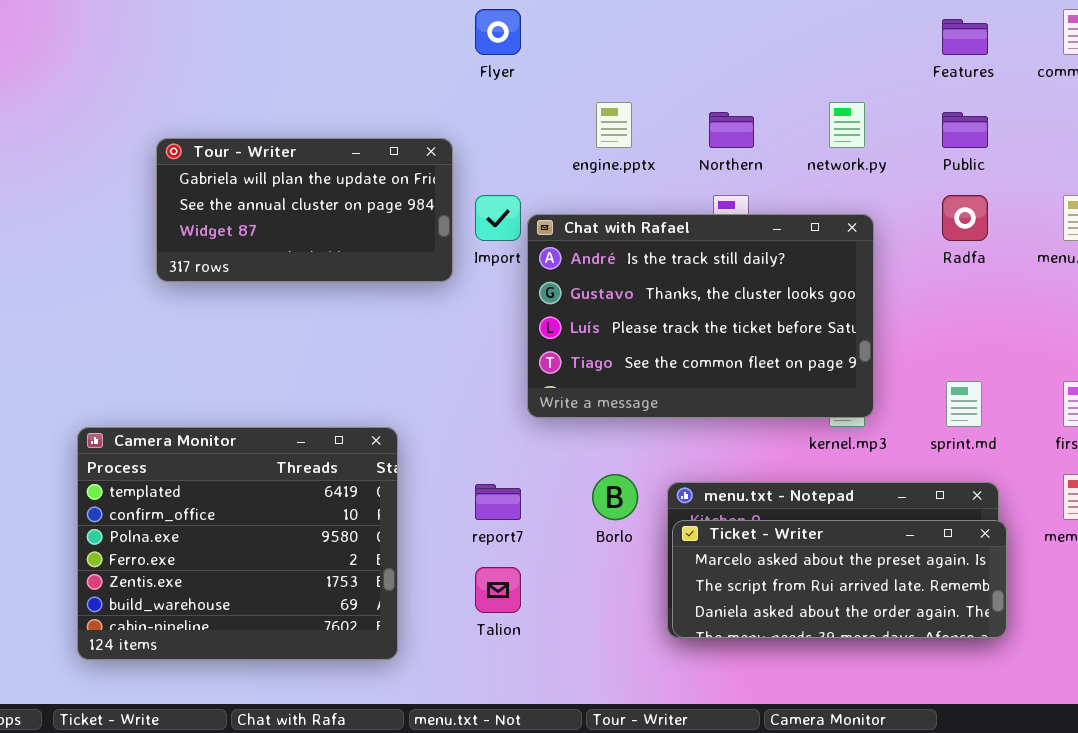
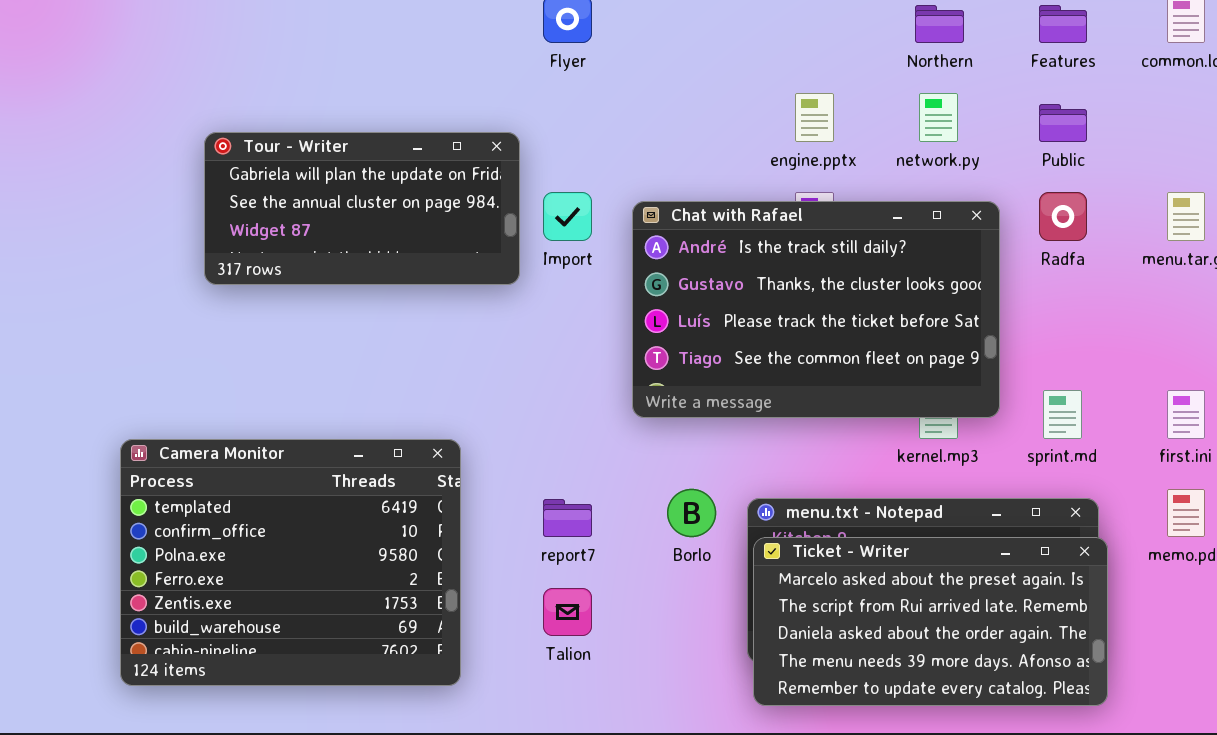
engine.pptx: [596,102,632,148] -> [795,93,834,142], moved
Northern: [709,112,754,148] -> [915,5,964,43], moved
Chat with Rafael: [527,214,874,418] -> [632,201,1000,418], moved
Ticket - Writer: [672,520,1007,638] -> [753,537,1108,706], resized

